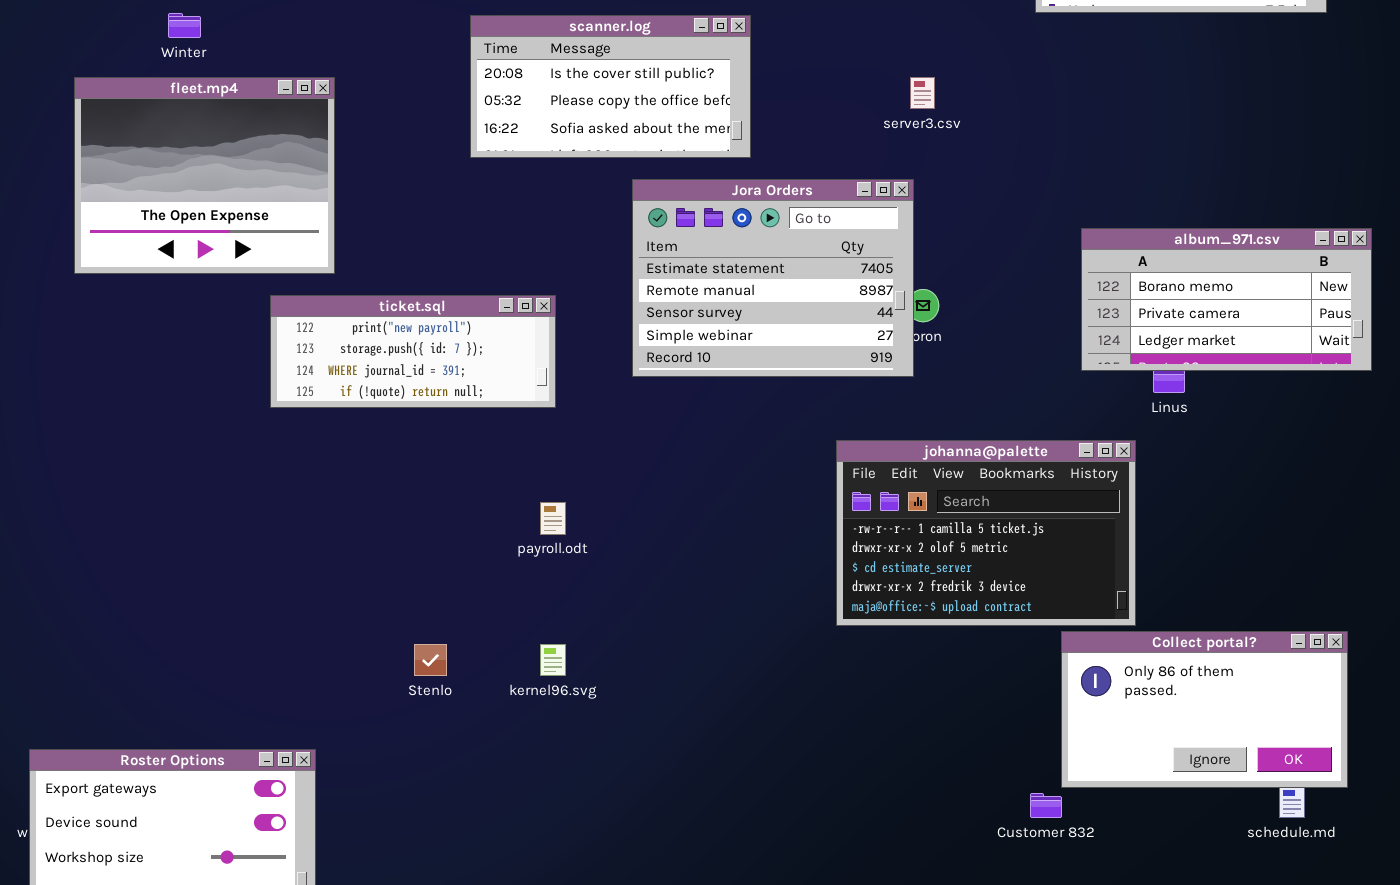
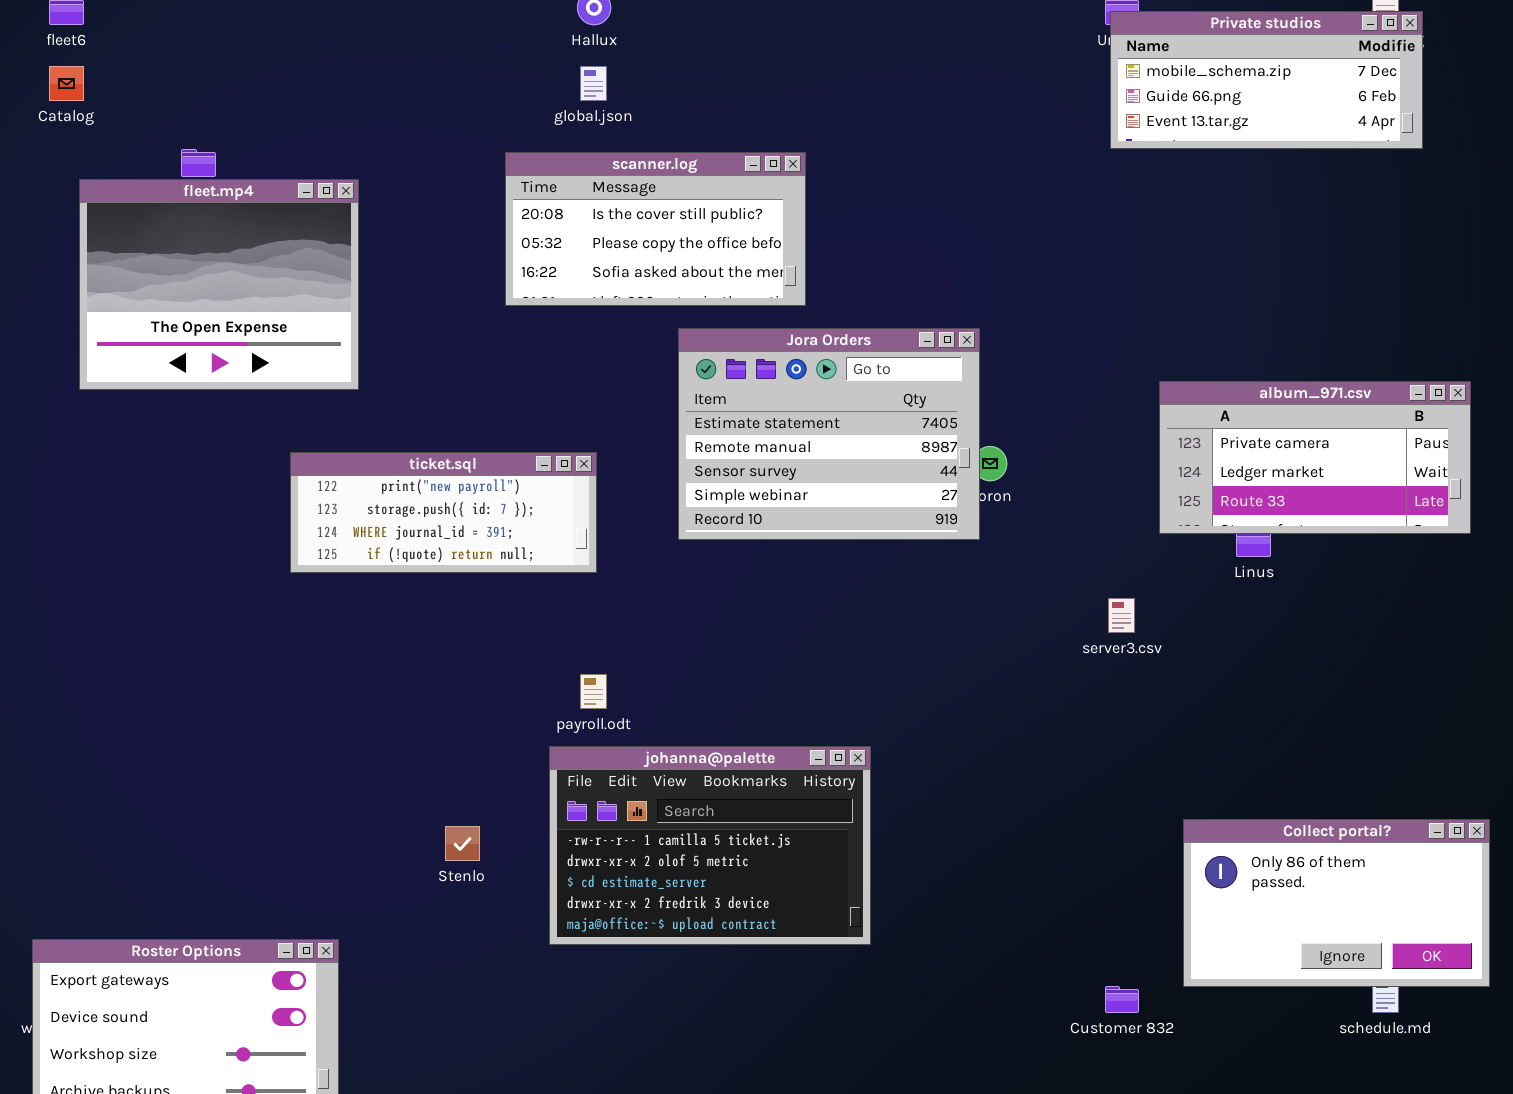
fleet.mp4: [74,77,335,274] -> [79,179,359,390], moved
server3.csv: [910,77,935,109] -> [1108,598,1135,633], moved
album_971.csv: [1081,228,1372,371] -> [1159,381,1471,534], scrolled down 1 row
johanna@palette: [836,440,1136,626] -> [549,746,871,945], moved
Collect portal?: [1061,631,1348,788] -> [1183,819,1490,987], moved

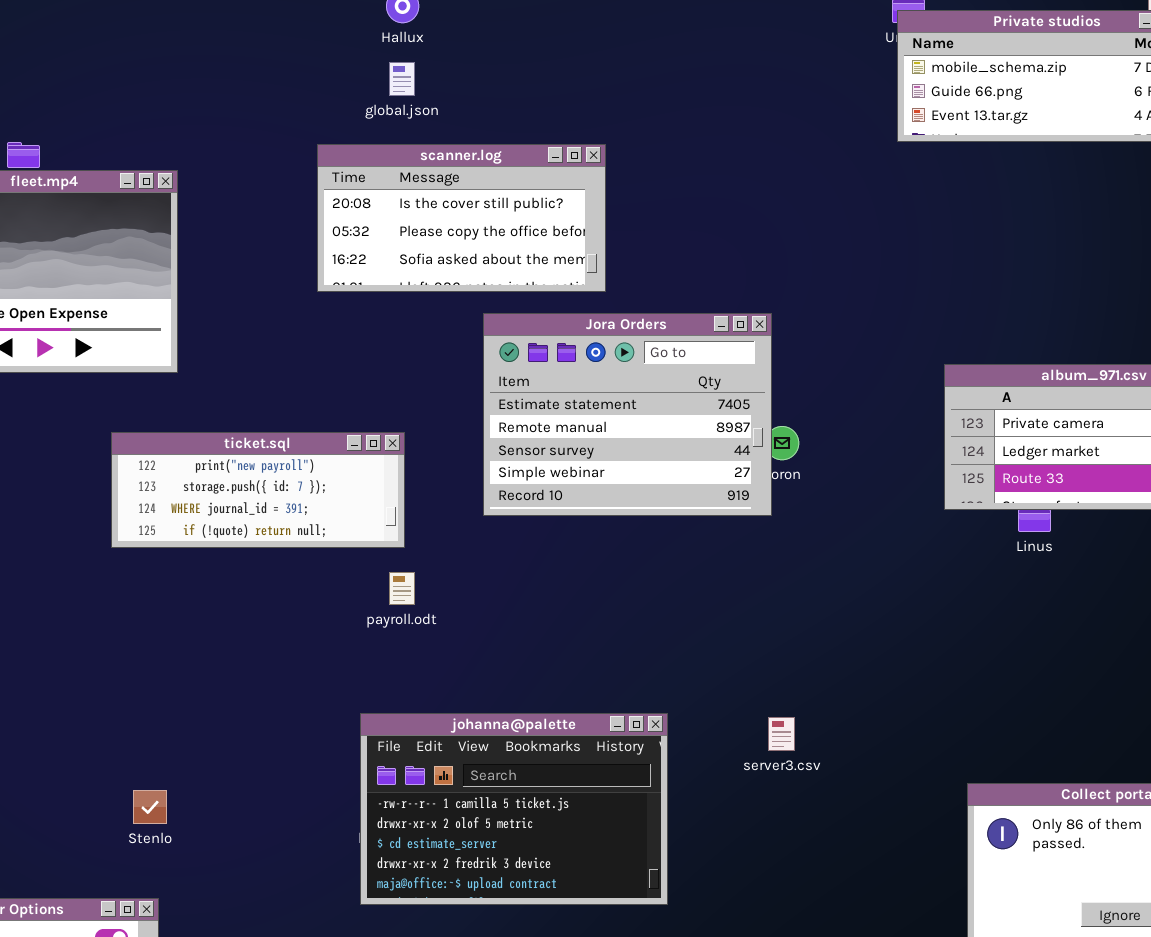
server3.csv: [1108,598,1135,633] -> [768,717,795,751], moved
payroll.odt: [580,674,607,709] -> [389,572,415,605], moved
Stenlo: [445,826,480,861] -> [133,790,167,824], moved

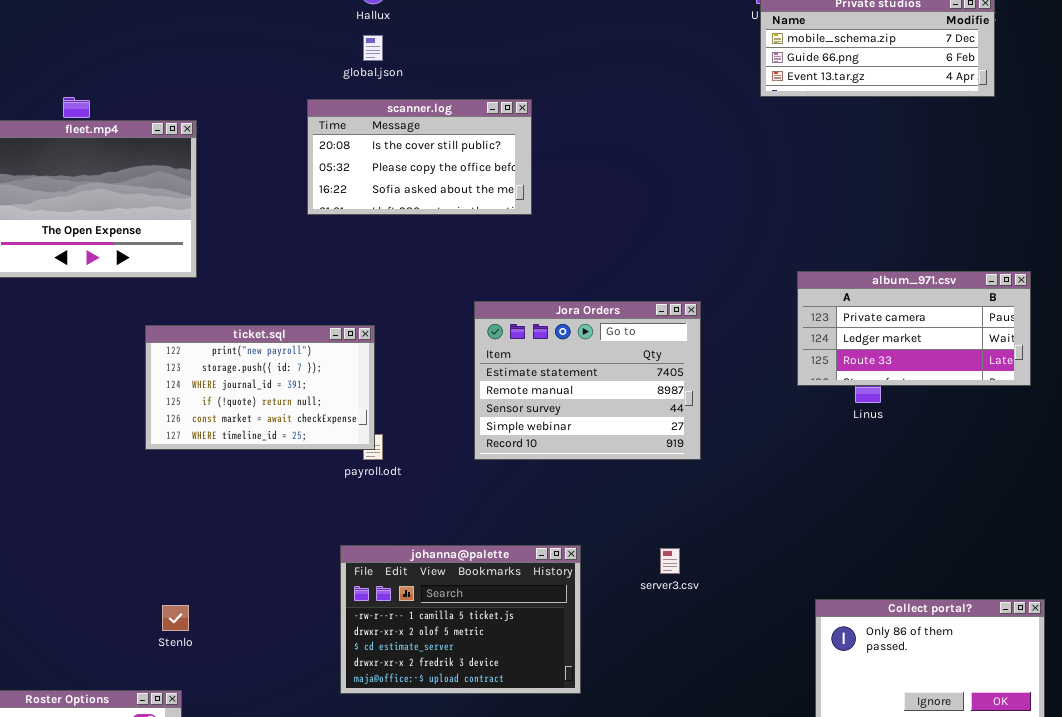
Jora Orders: [483,313,772,516] -> [474,301,701,460], moved
ticket.sql: [111,432,405,548] -> [145,325,375,450], resized

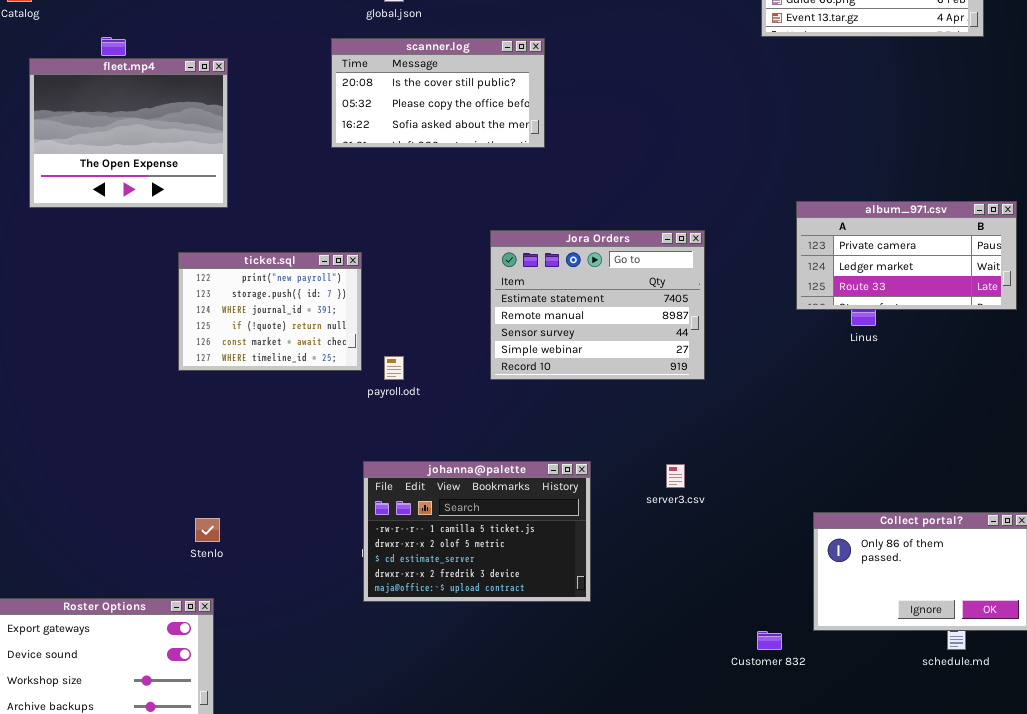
ticket.sql: [145,325,375,450] -> [178,252,362,371], resized

